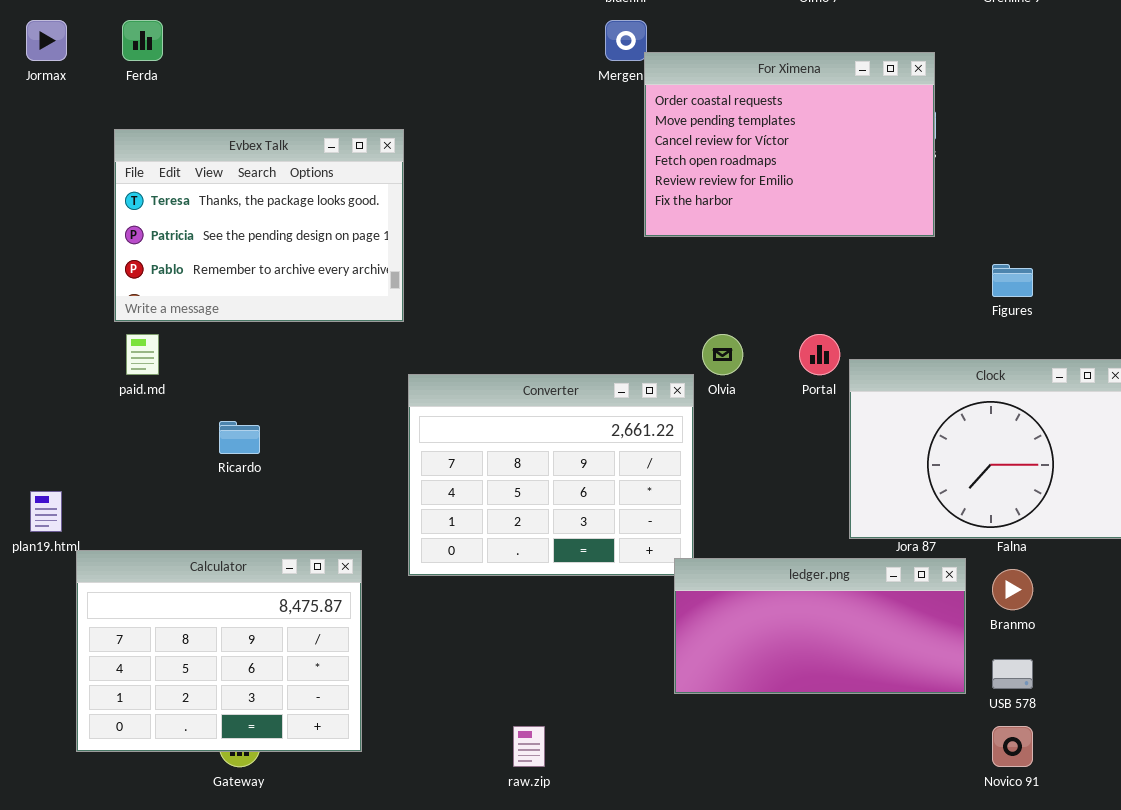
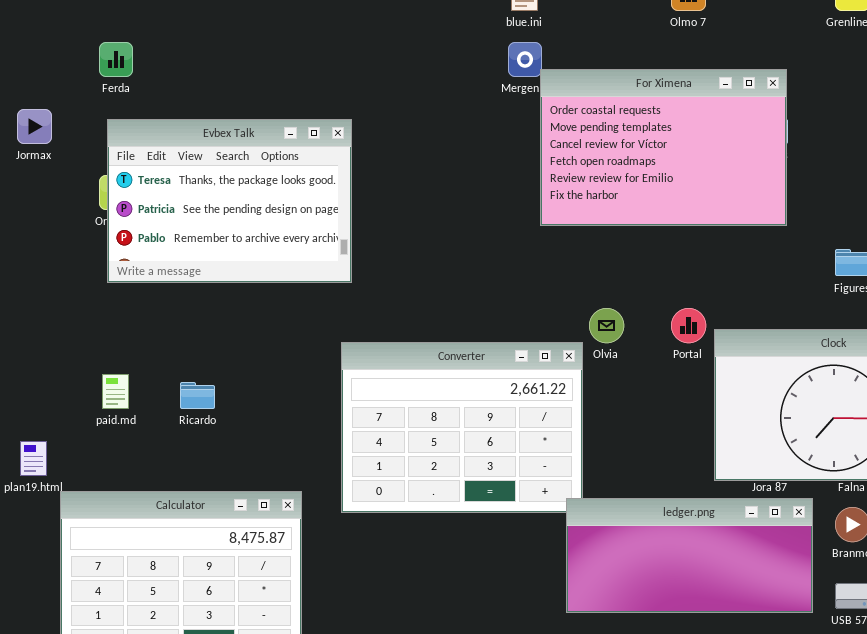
Jormax: [26,20,67,61] -> [17,109,52,144], moved
Evbex Talk: [114,129,404,322] -> [107,119,352,283], moved
paid.md: [126,334,159,375] -> [102,374,129,409], moved

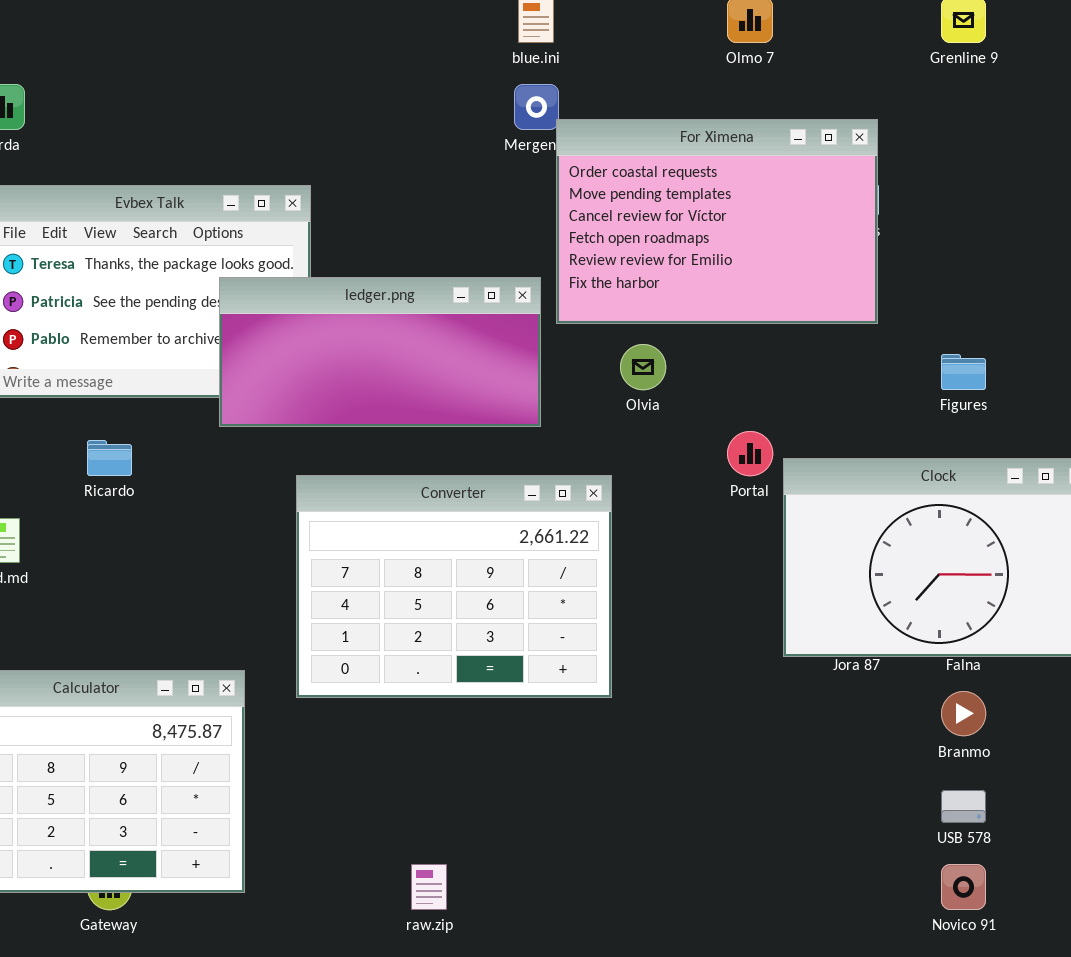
Olvia: [589,308,624,343] -> [620,344,666,390], moved
Ricardo: [180,382,215,409] -> [87,440,132,476], moved
ledger.png: [566,498,813,613] -> [219,277,541,427], moved

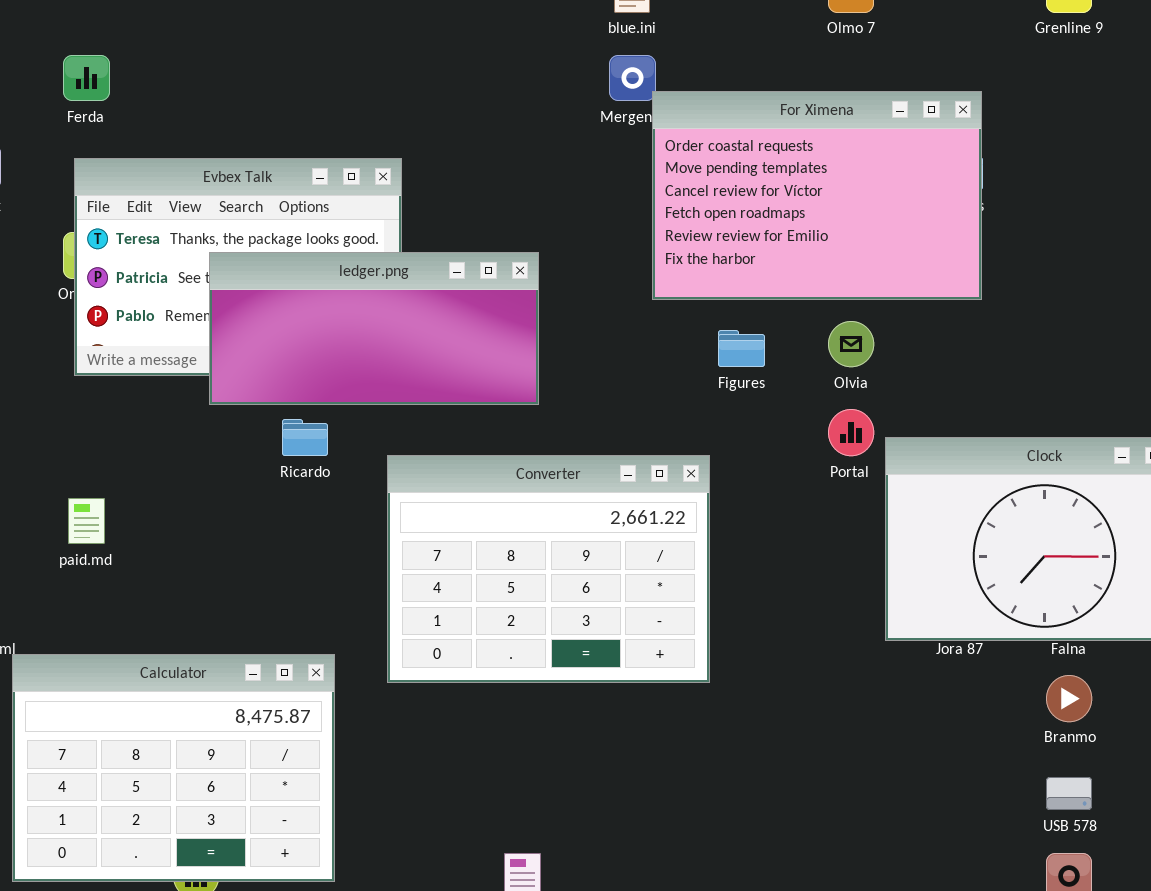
ledger.png: [219,277,541,427] -> [209,252,539,405], moved
Olvia: [620,344,666,390] -> [828,321,874,367], moved
Figures: [941,354,986,390] -> [718,330,765,367], moved
Ricardo: [87,440,132,476] -> [282,419,328,456], moved

